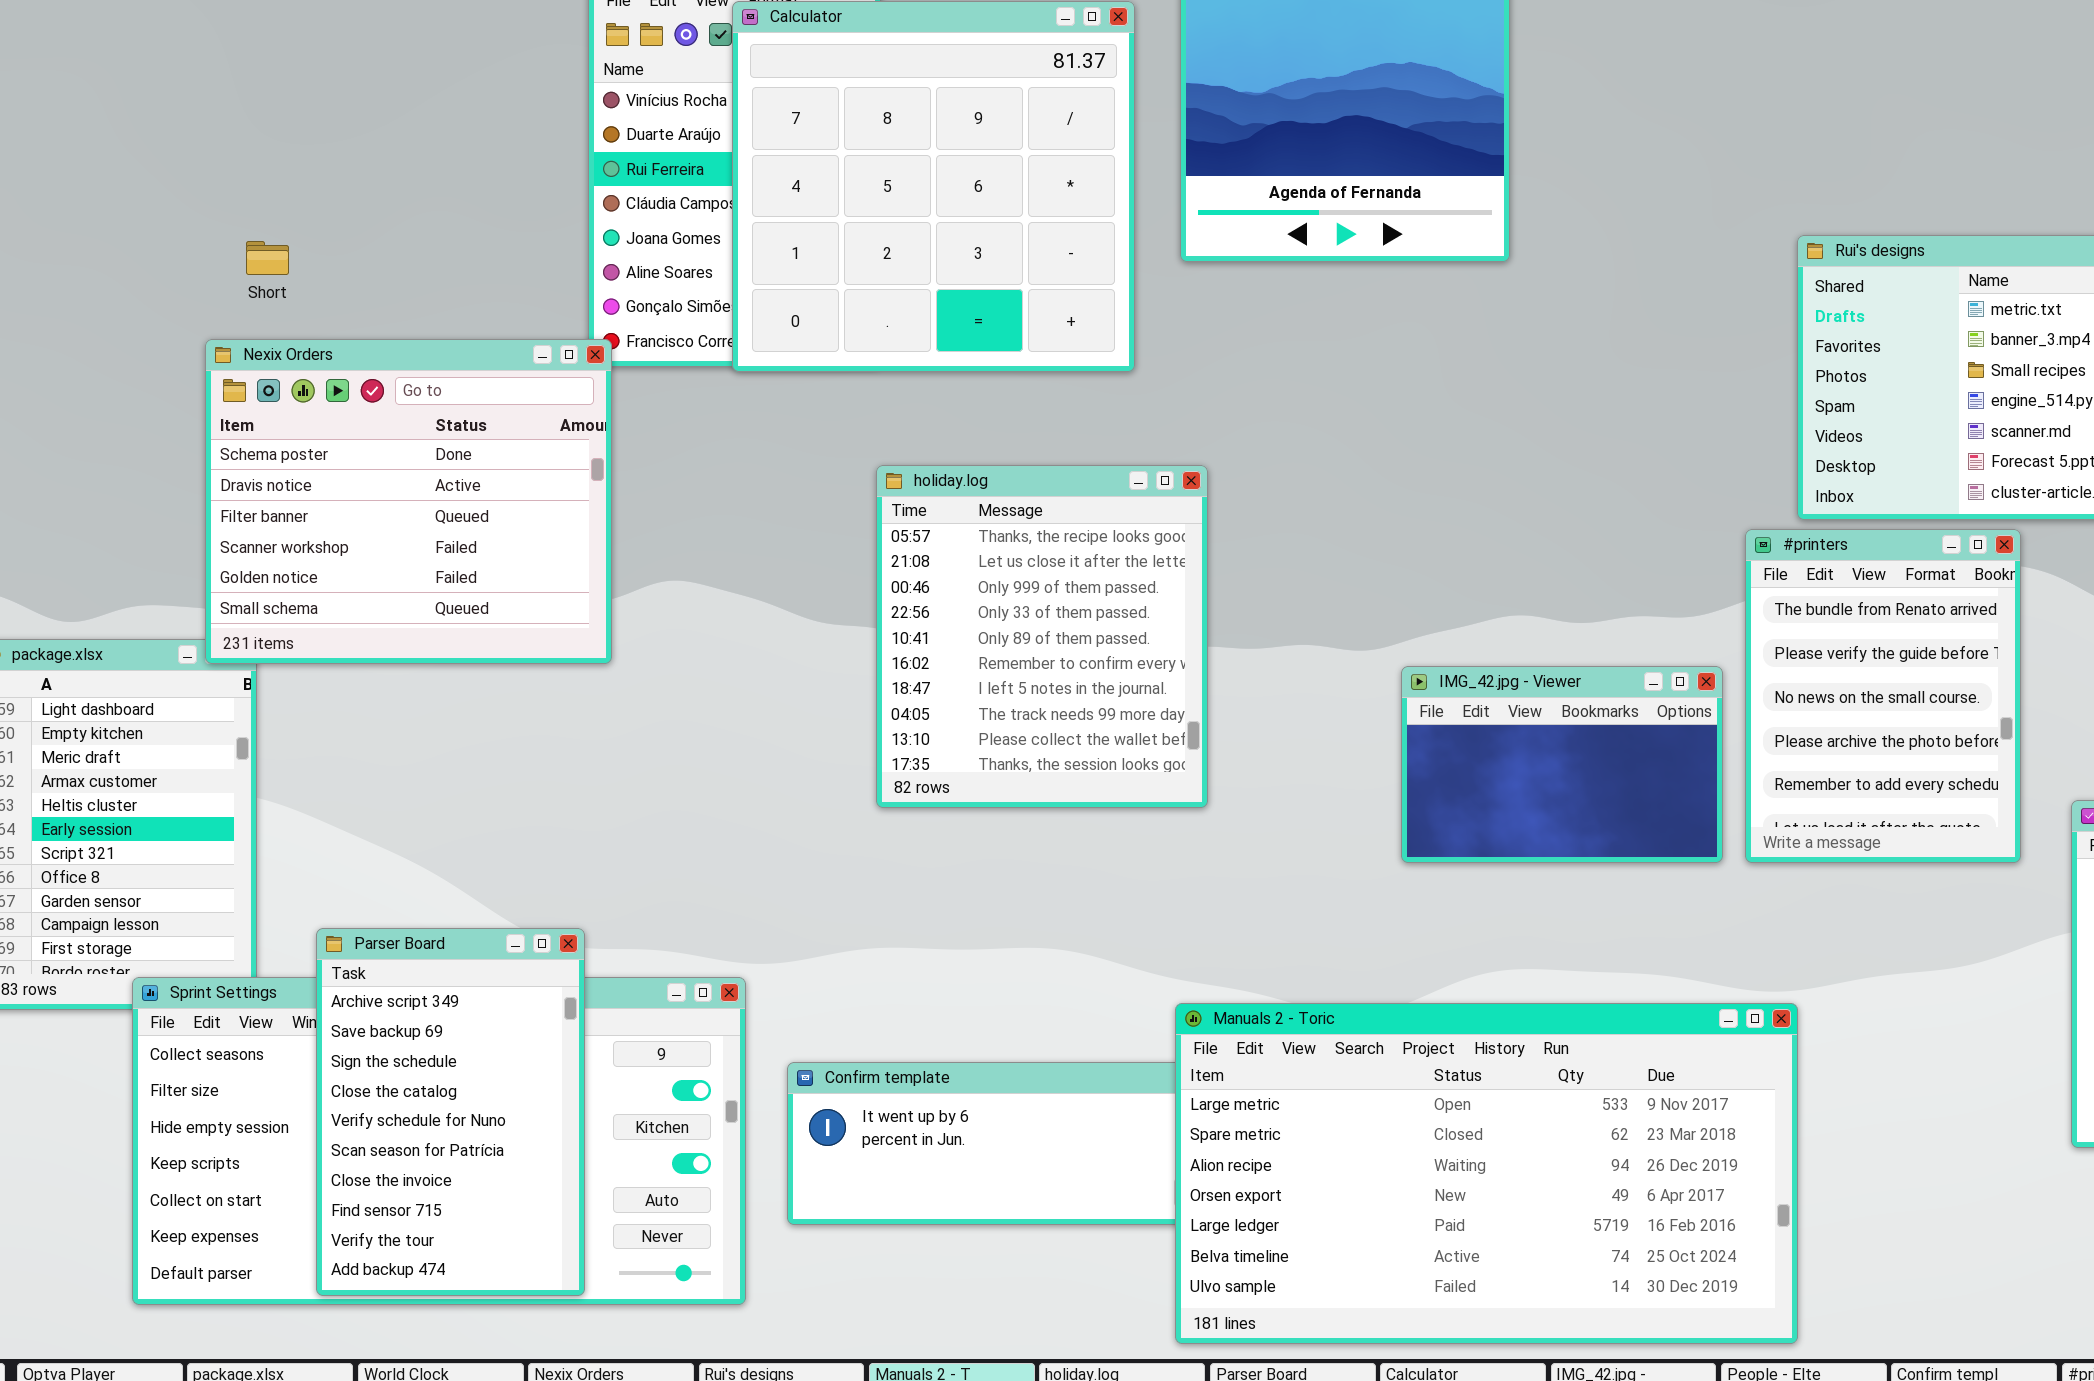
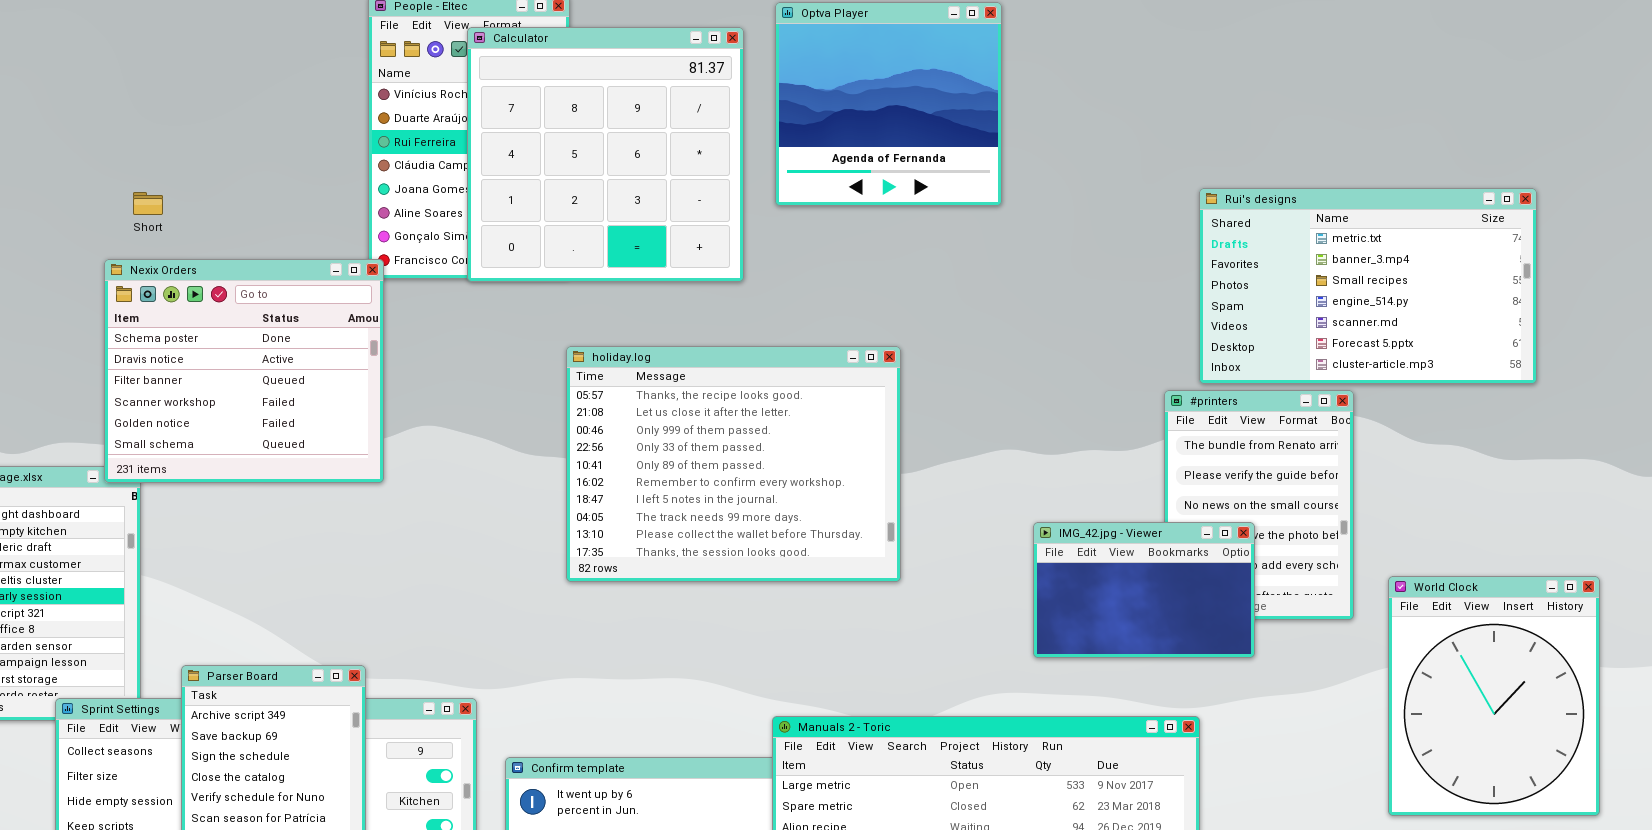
holiday.log: [876,465,1208,808] -> [566,346,901,582], resized
IMG_42.jpg - Viewer: [1401,666,1723,863] -> [1033,522,1255,658], moved

